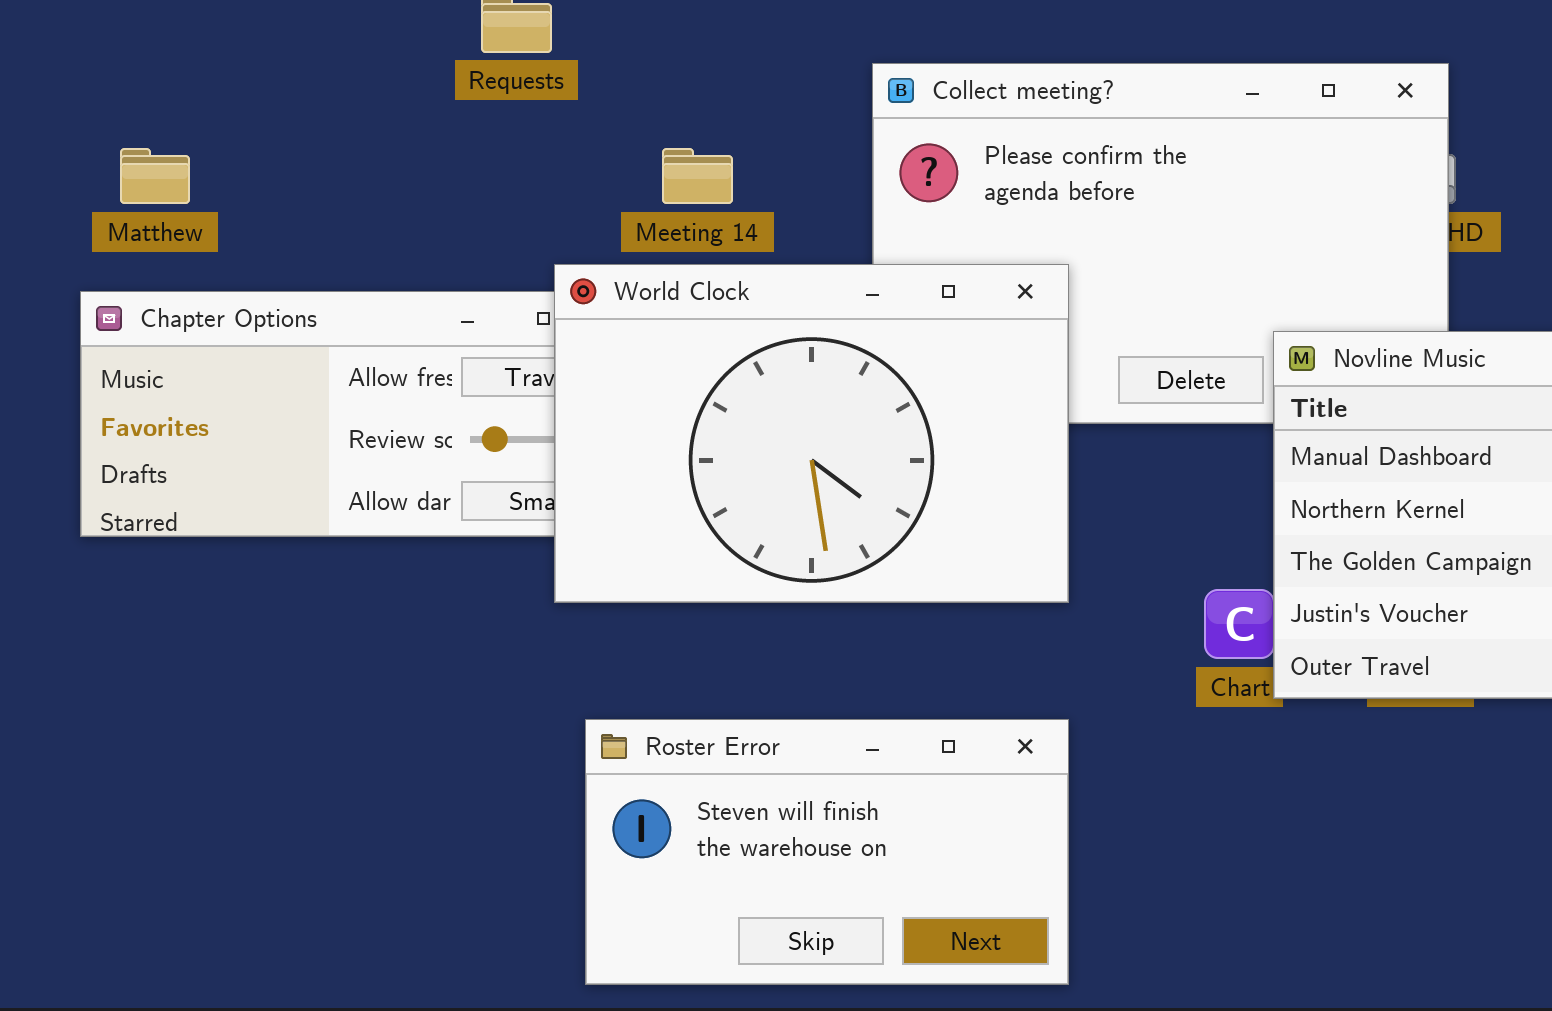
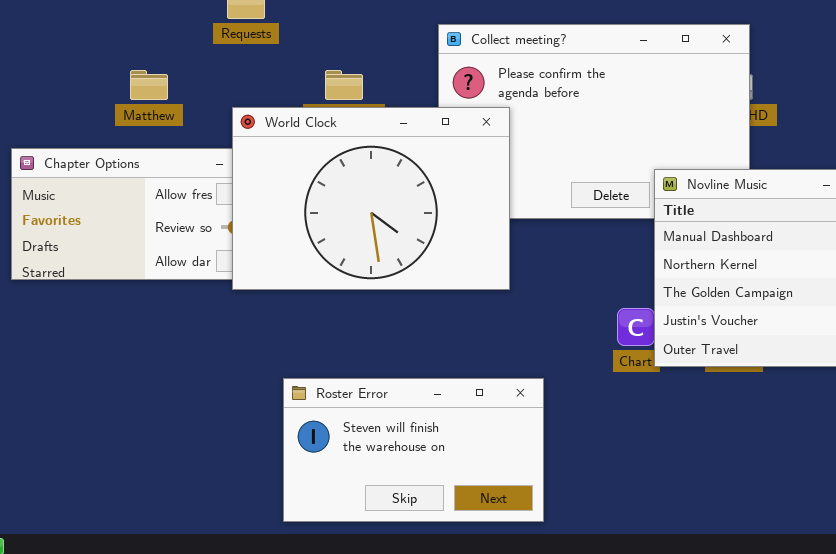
Matthew: [120,148,190,204] -> [130,70,168,100], moved
World Clock: [554,264,1069,603] -> [232,107,510,290], moved

